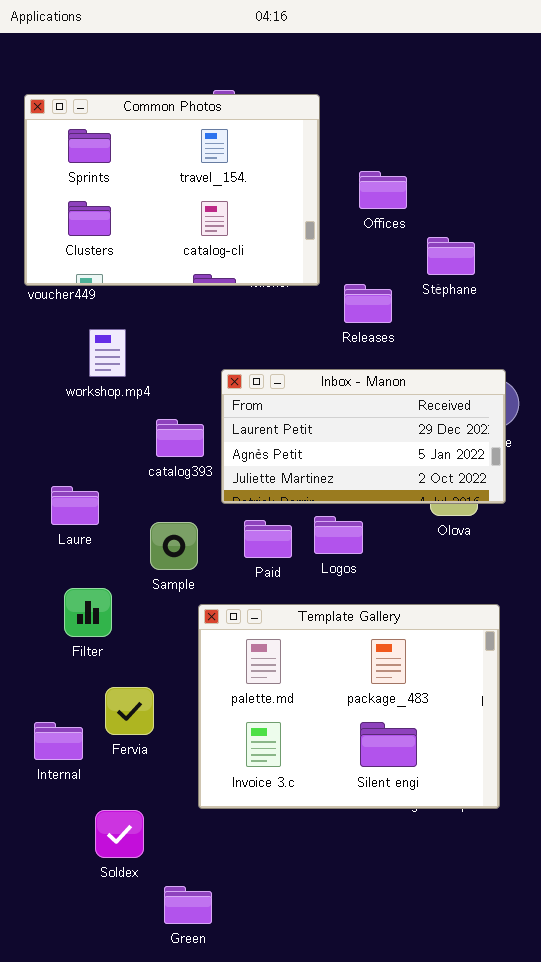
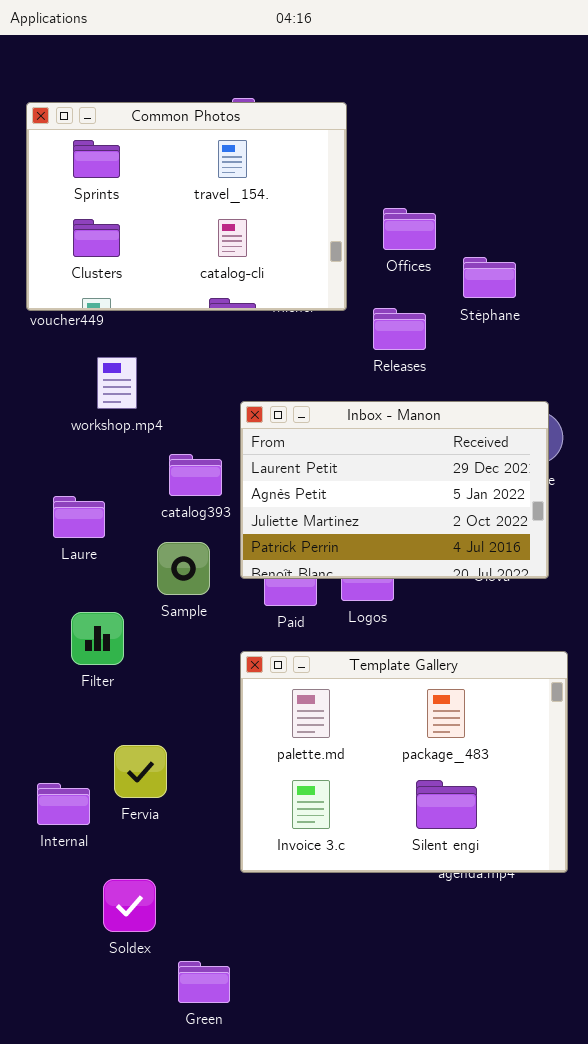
Offices: [359,171,407,209] -> [383,208,436,250], moved
Inbox - Manon: [221,369,506,504] -> [240,401,549,579], resized
Laure: [51,486,99,525] -> [53,496,105,538], moved
Sample: [150,522,198,570] -> [157,542,210,595], moved
Filter: [64,588,112,637] -> [71,612,124,665], moved
Template Gallery: [198,604,500,809] -> [240,651,568,873], moved

